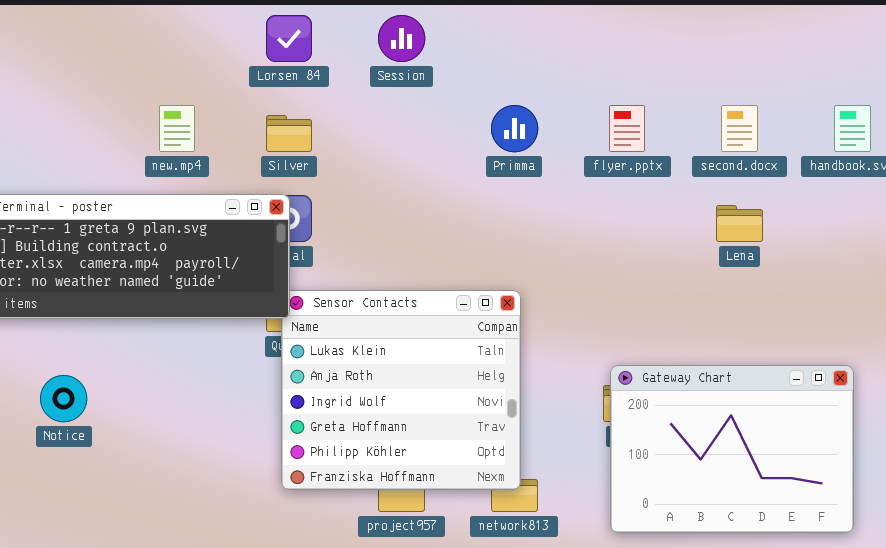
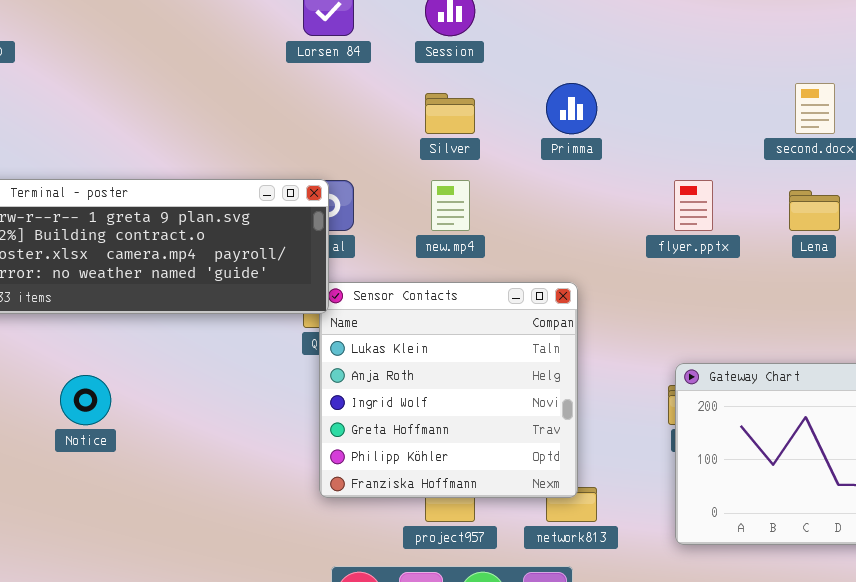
new.mp4: [159,105,195,152] -> [431,180,470,231], moved
flyer.pptx: [609,105,645,152] -> [674,180,713,231], moved
Silver: [266,115,312,152] -> [425,93,475,134], moved

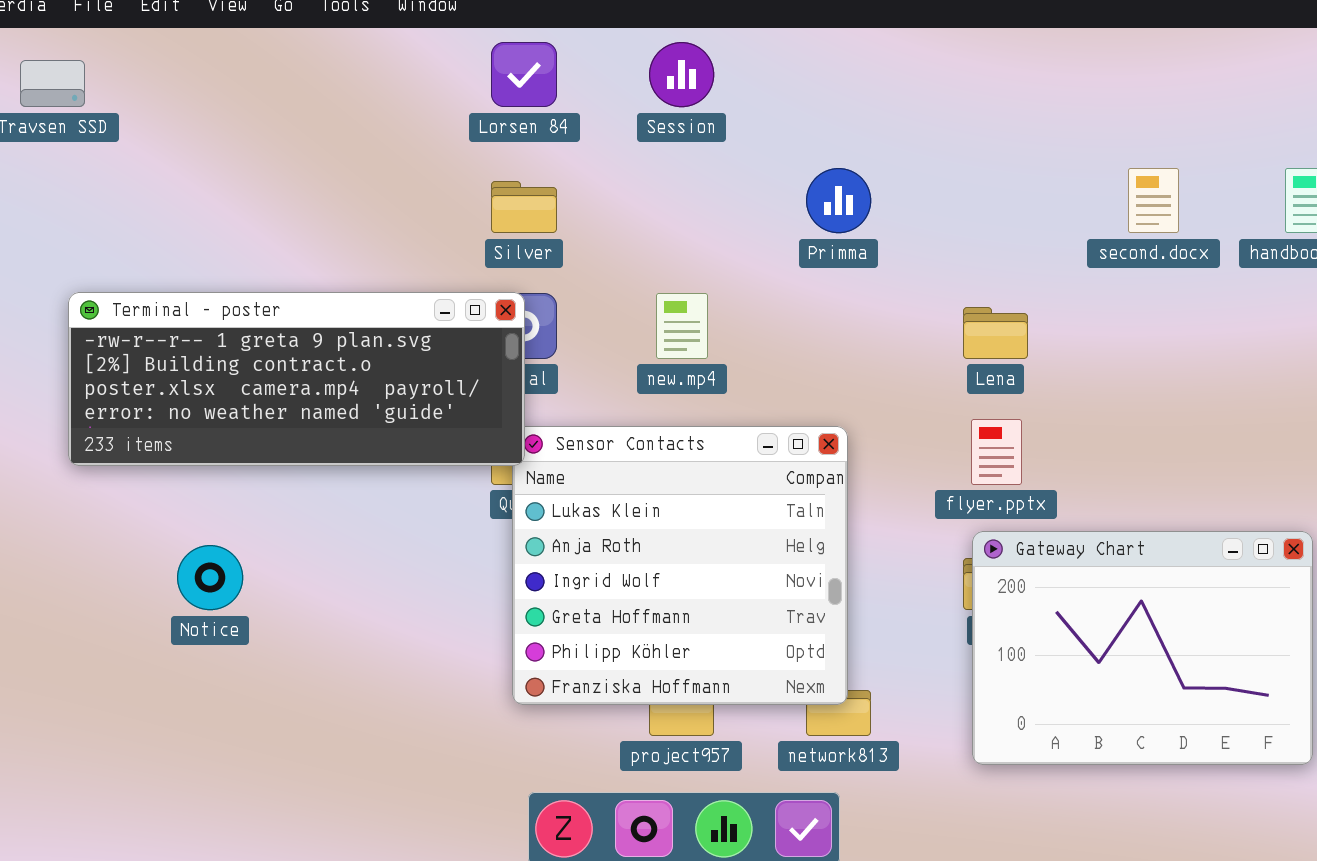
Silver: [425,93,475,134] -> [491,181,557,233], moved
flyer.pptx: [674,180,713,231] -> [971,419,1022,485], moved
Lena: [789,190,840,231] -> [963,307,1028,359], moved

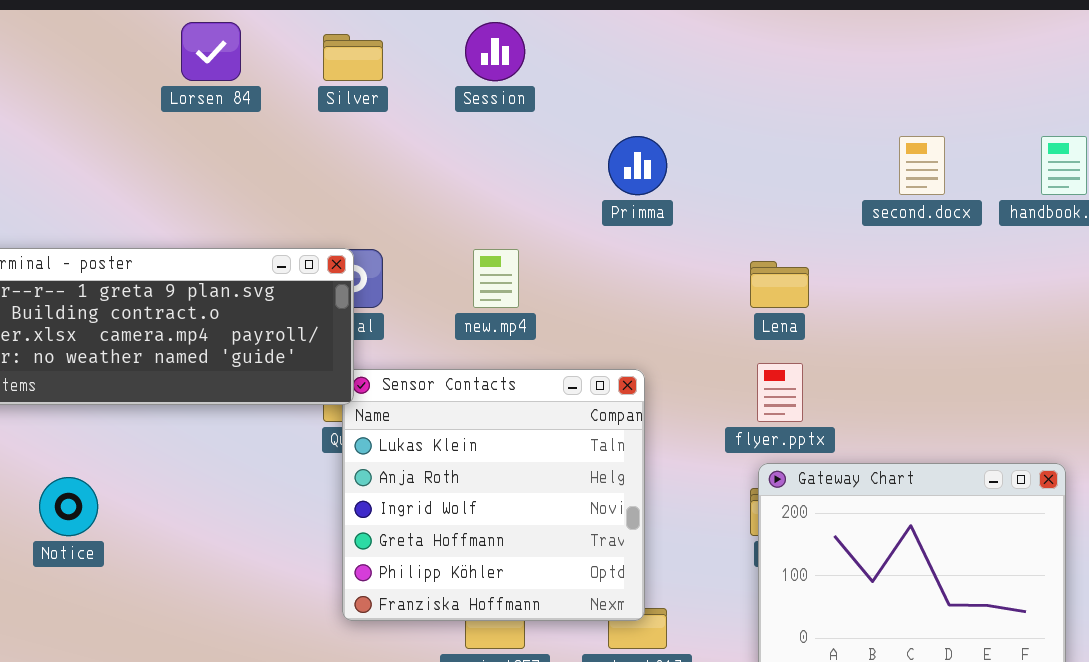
Lorsen 84: [491,42,557,107] -> [181,22,241,81], moved
Silver: [491,181,557,233] -> [323,34,383,81], moved

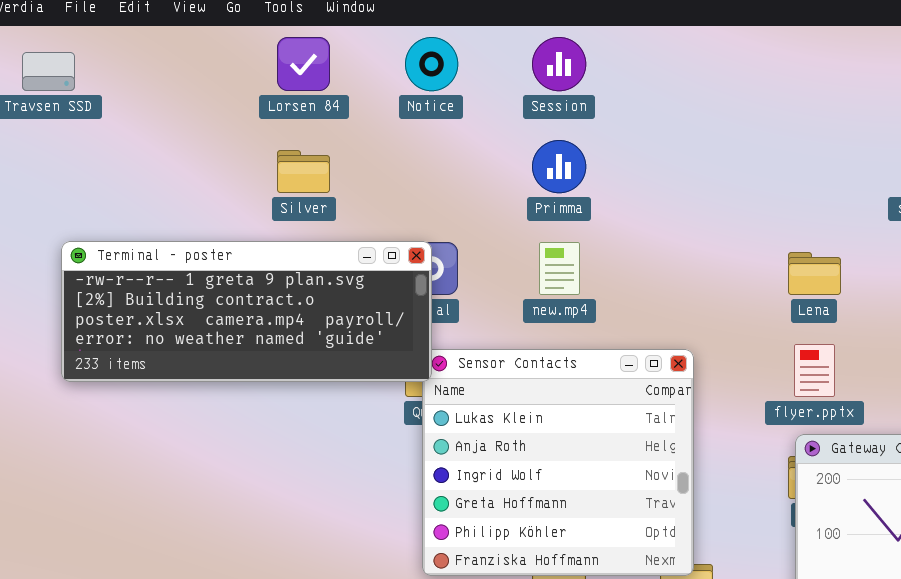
Silver: [323,34,383,81] -> [277,150,330,193], moved
Primma: [608,136,667,195] -> [532,140,586,193], moved
Notice: [39,477,98,536] -> [405,37,458,91], moved

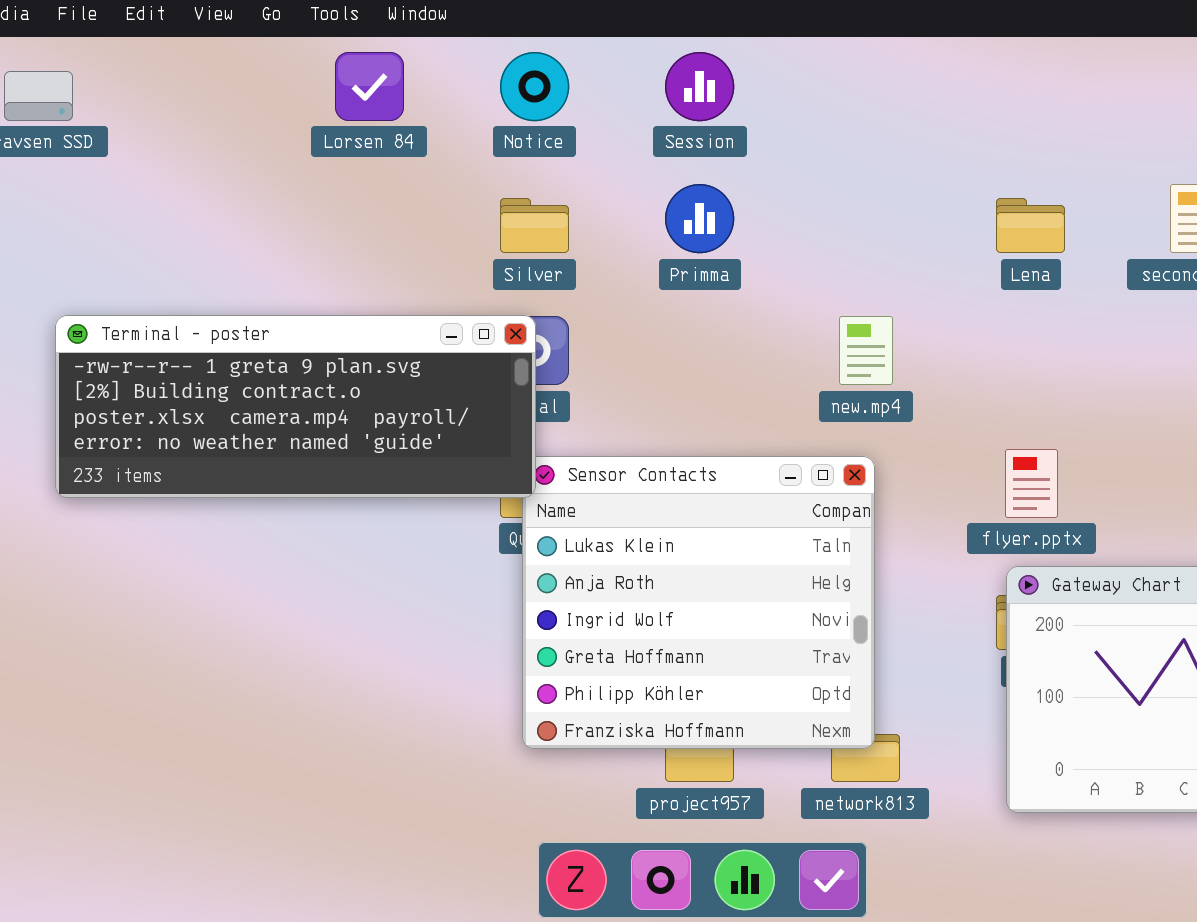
Silver: [277,150,330,193] -> [500,198,569,253], moved
new.mp4: [539,242,580,295] -> [839,316,893,385], moved
Lena: [788,252,841,295] -> [996,198,1065,253], moved

